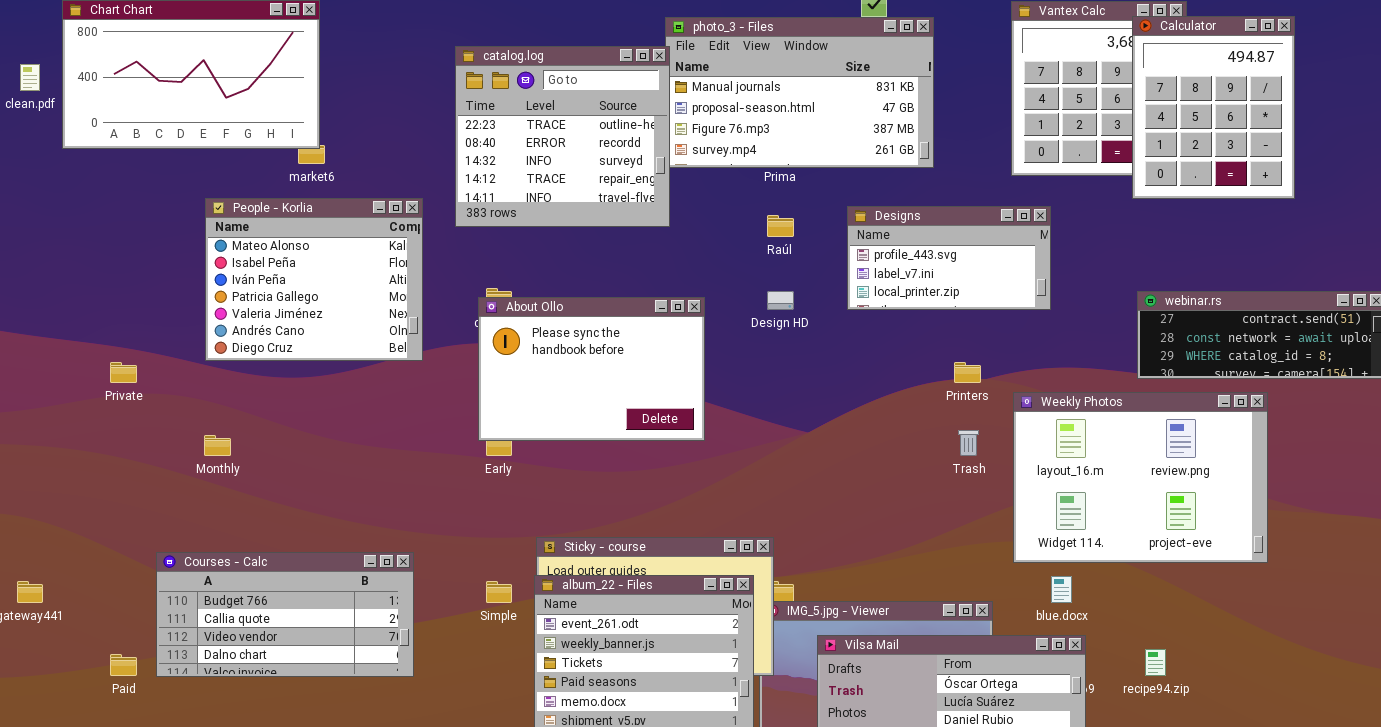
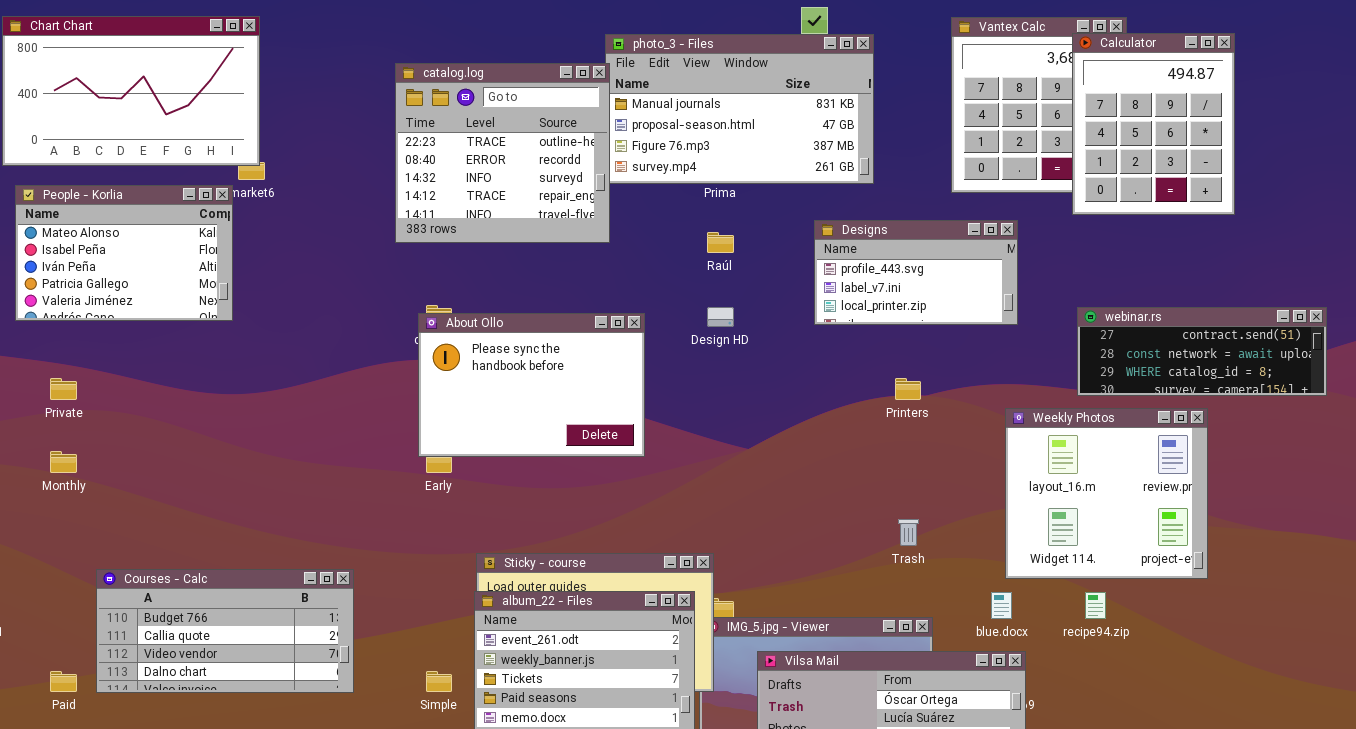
People - Korlia: [205,198,423,361] -> [15,185,233,321], moved, resized
Designs: [847,206,1051,310] -> [814,220,1018,325], moved
Weekly Photos: [1013,392,1268,563] -> [1005,408,1208,579], resized
Trash: [958,430,979,456] -> [898,519,919,546], moved
Monthly: [204,435,231,456] -> [50,451,77,473], moved
Simple: [486,581,512,603] -> [426,671,452,692], moved
recipe94.zip: [1145,649,1166,676] -> [1085,592,1106,619], moved

